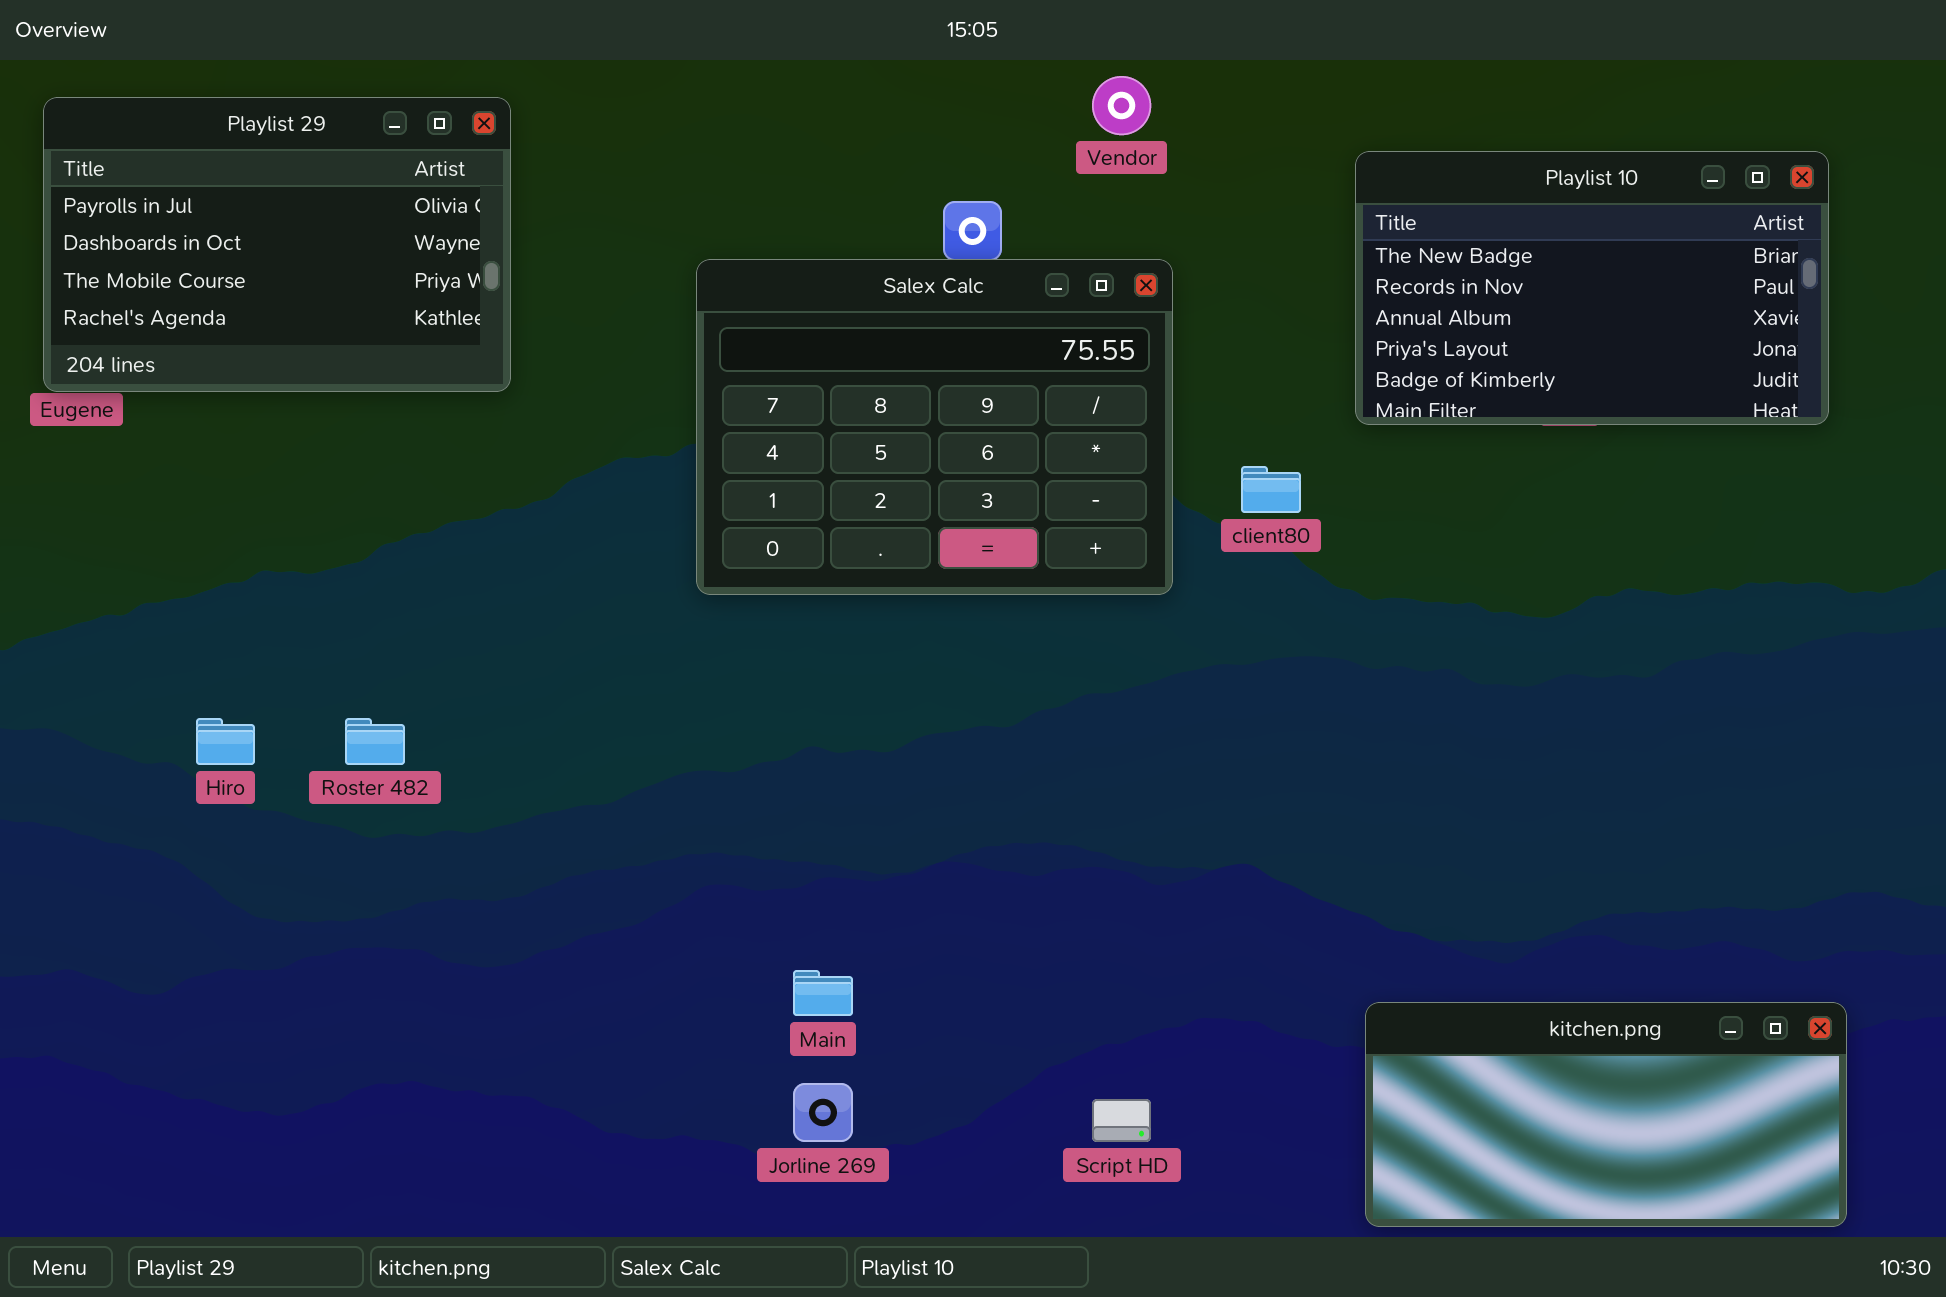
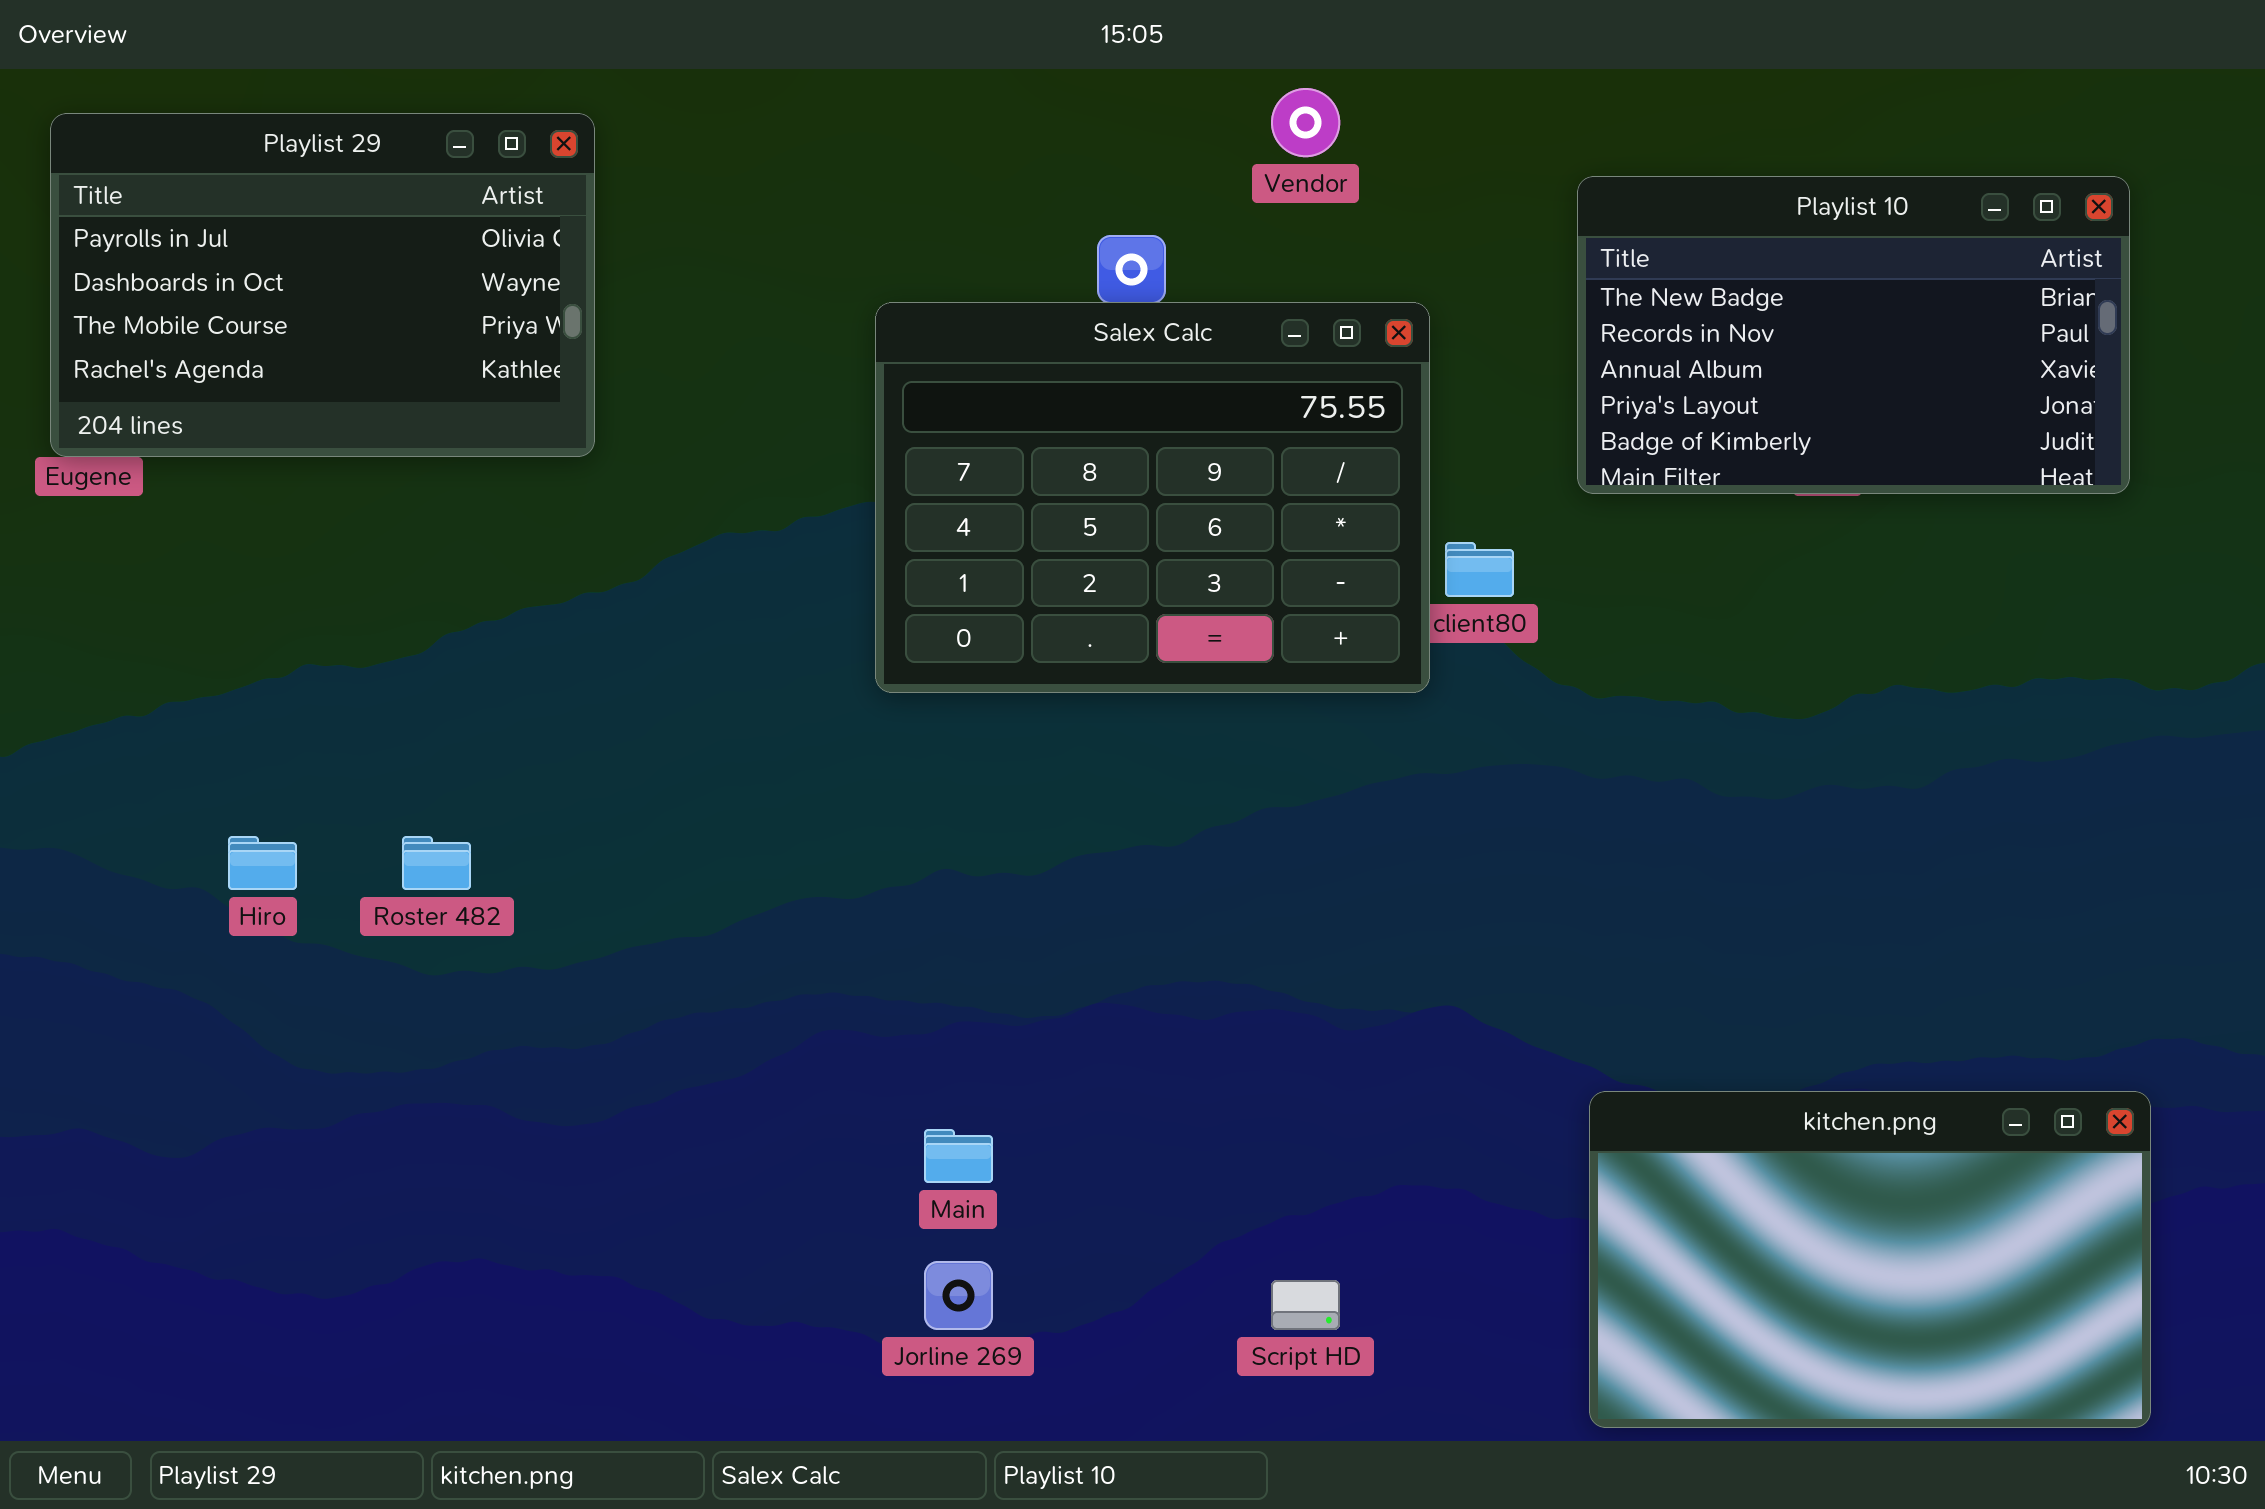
Salex Calc: [696,259,1173,595] -> [875,302,1430,693], moved
kitchen.png: [1365,1002,1847,1227] -> [1589,1091,2151,1428], resized

